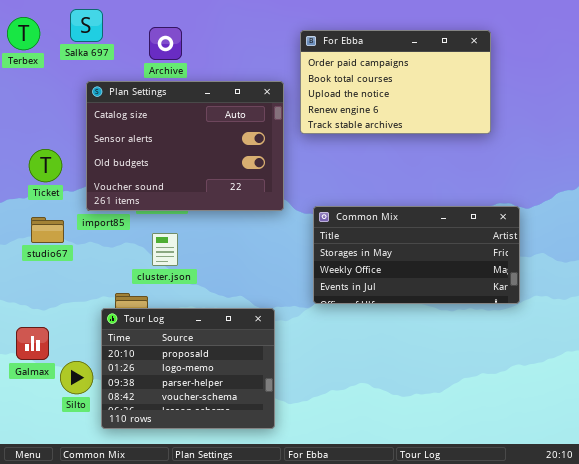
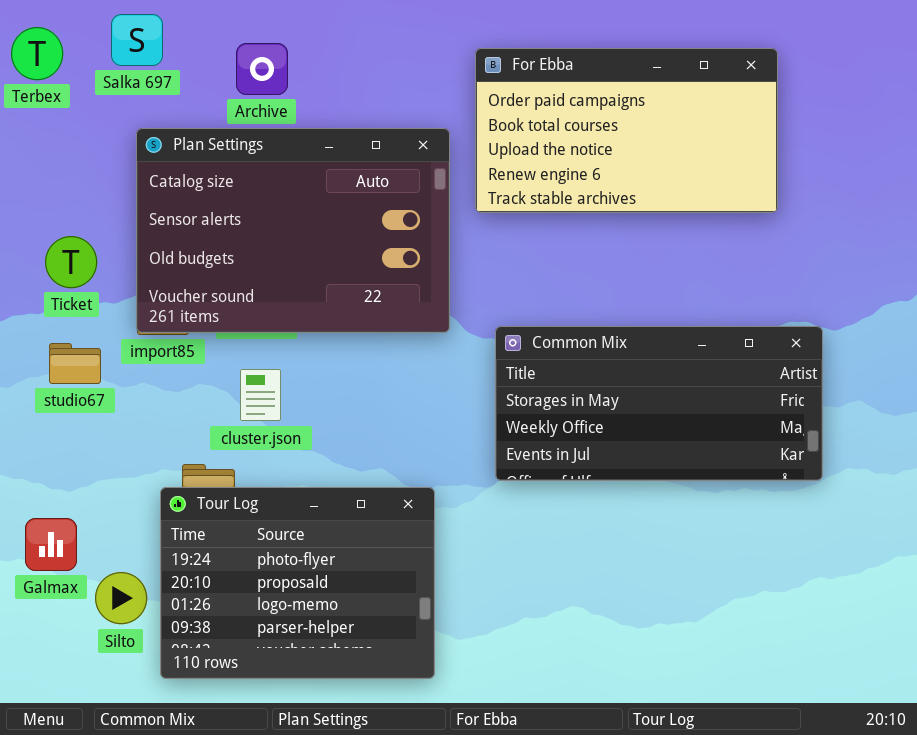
Tour Log: [101,308,275,429] -> [160,487,435,679], scrolled up 1 row

